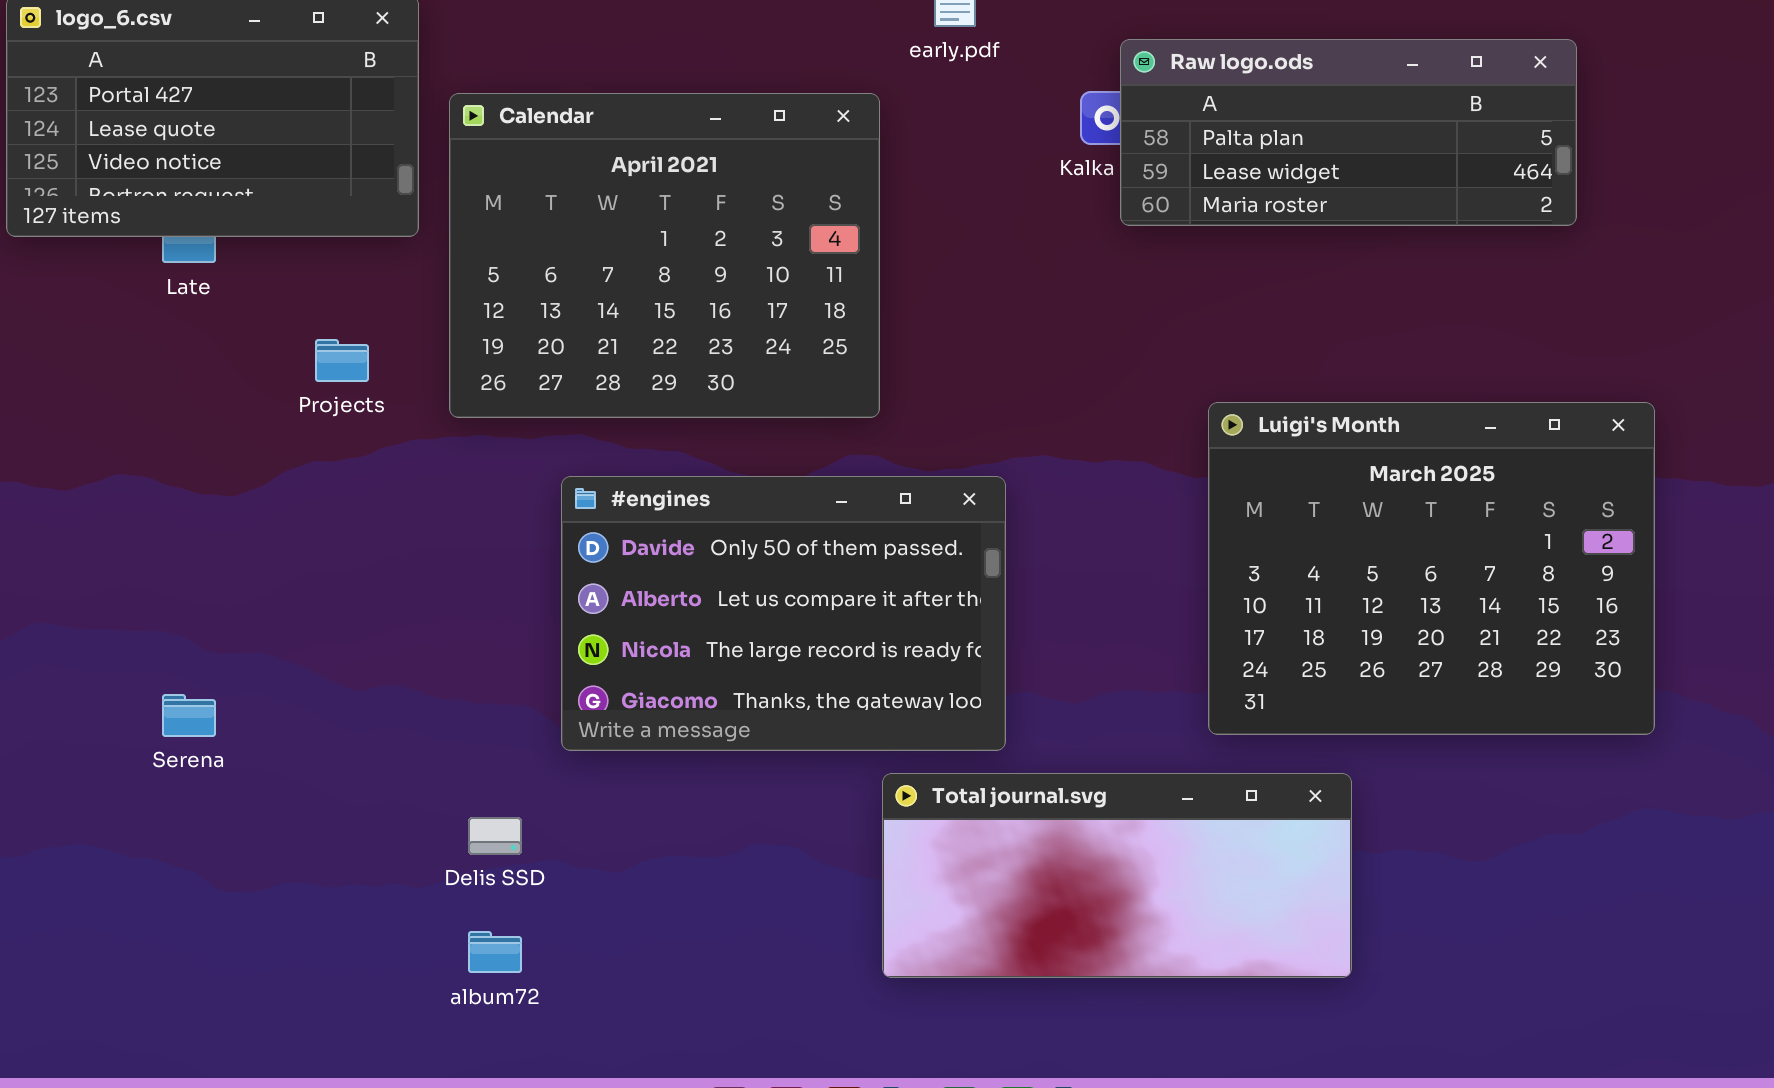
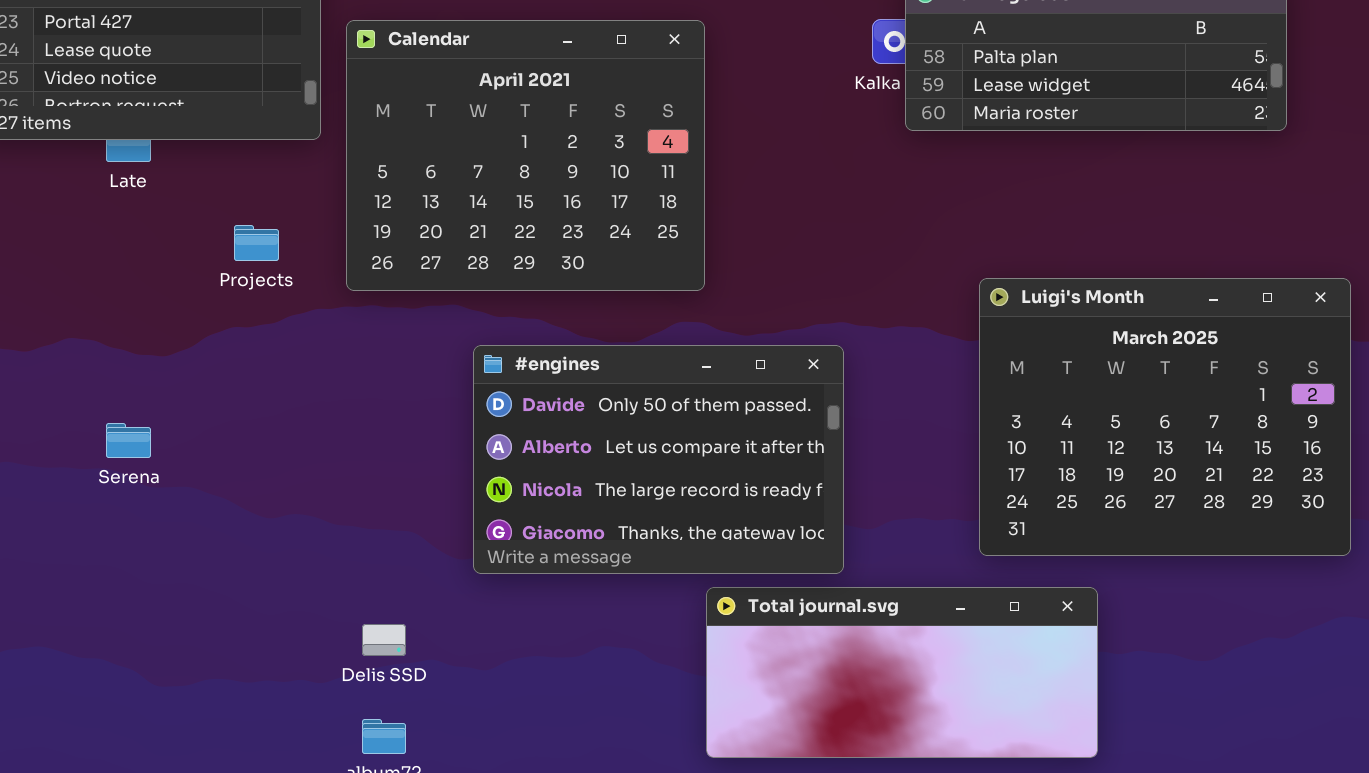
#engines: [561,476,1006,751] -> [473,345,844,574], moved
Serena: [162,694,216,737] -> [106,423,151,458], moved

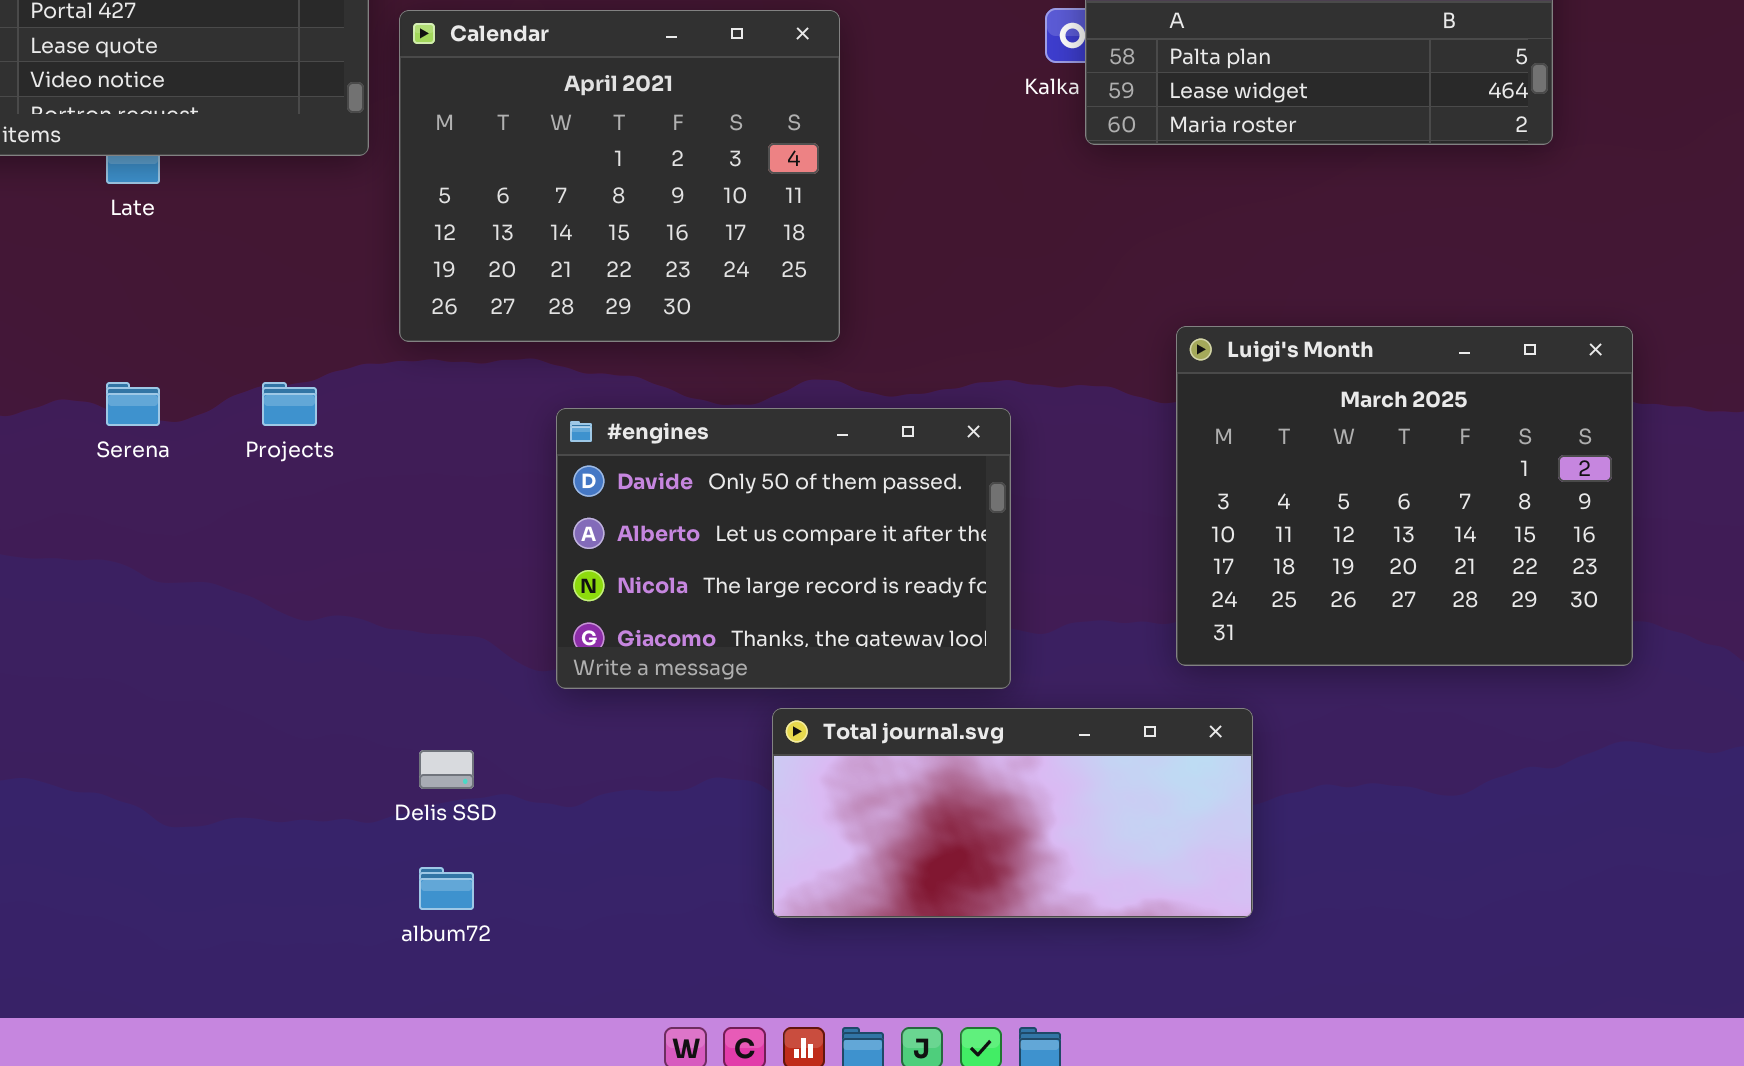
Projects: [234,225,279,261] -> [262,382,317,426], moved
Serena: [106,423,151,458] -> [106,382,160,426], moved
Total journal.svg: [706,587,1098,758] -> [772,708,1253,918], moved

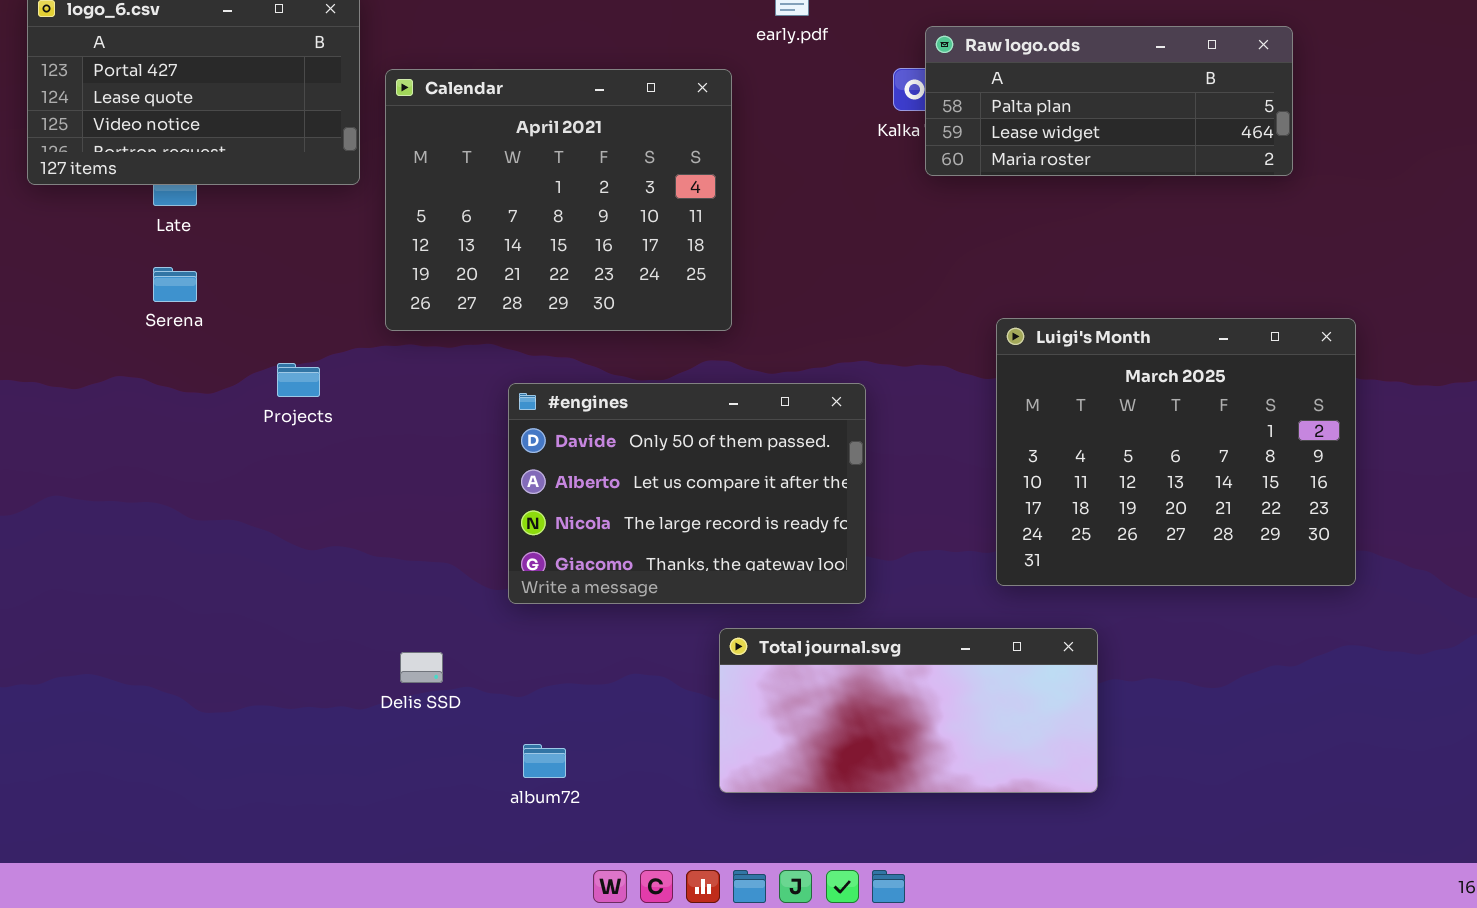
Serena: [106,382,160,426] -> [153,267,197,302], moved
Total journal.svg: [772,708,1253,918] -> [719,628,1098,793], moved
album72: [419,867,474,910] -> [523,744,566,778], moved

